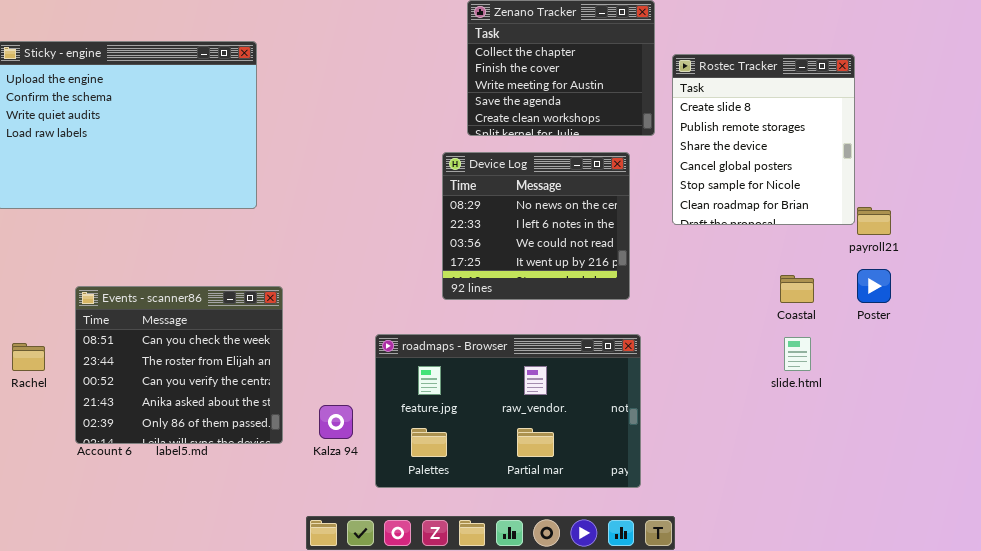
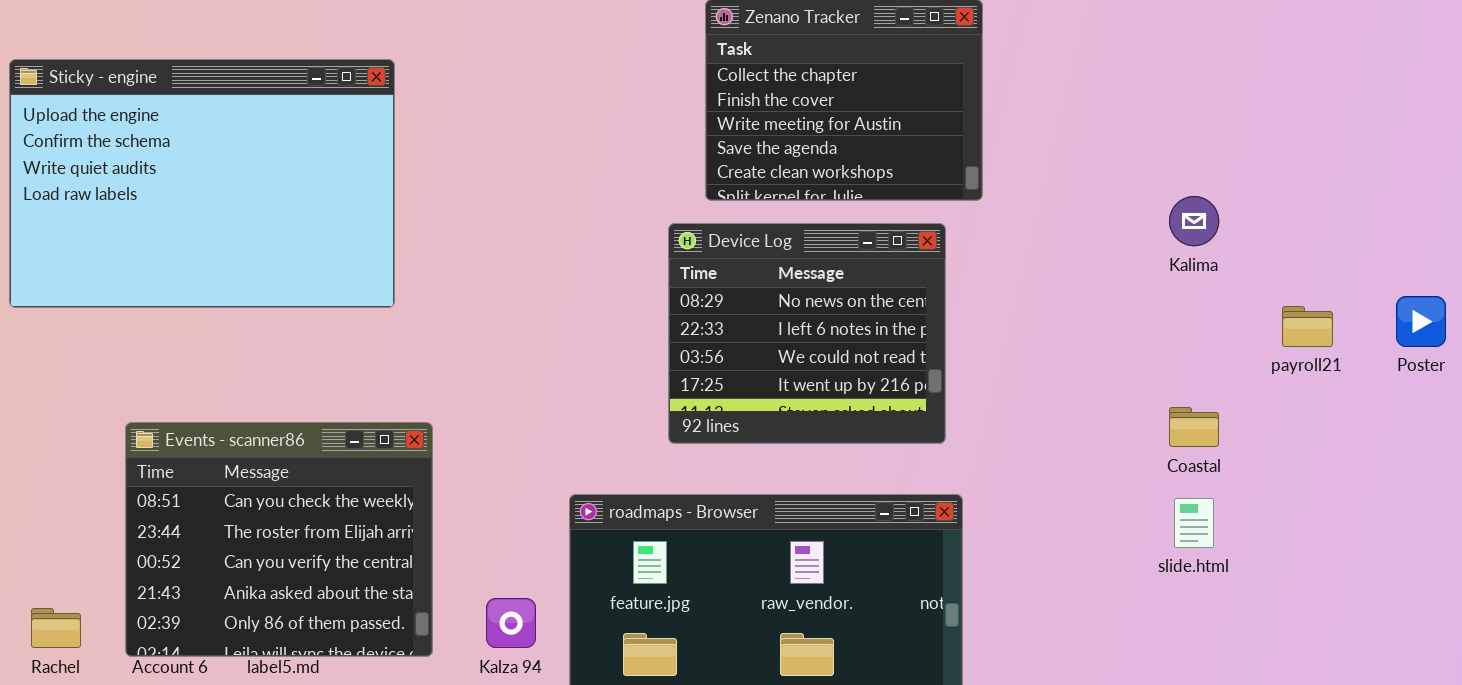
Rostec Tracker: [672,54,855,225] -> none, closed
Poster: [857,269,891,303] -> [1396,296,1446,347], moved
Rachel: [12,343,45,371] -> [31,608,81,648], moved

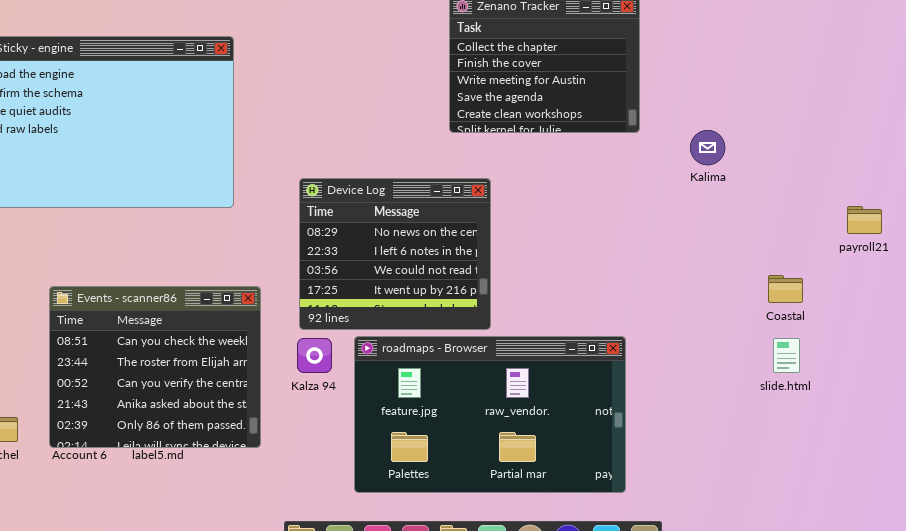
Kalima: [1169,196,1219,246] -> [690,130,725,165], moved
Device Log: [668,223,946,444] -> [299,178,491,330], moved
Kalza 94: [486,598,536,648] -> [297,338,332,373], moved

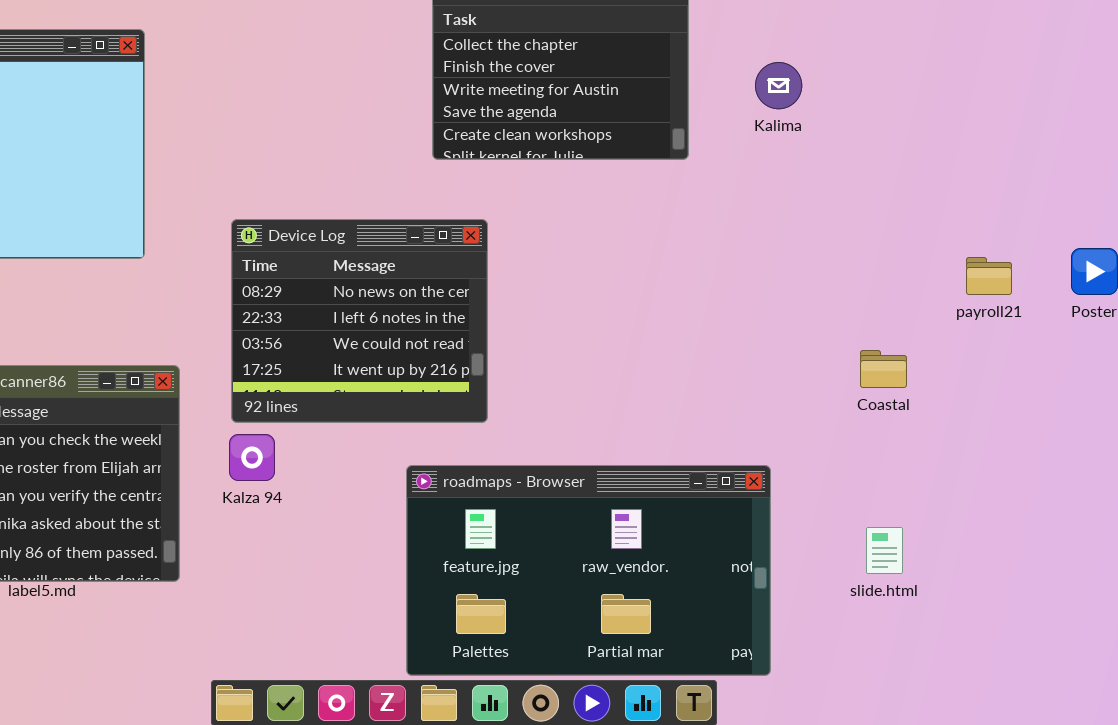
Kalima: [690,130,725,165] -> [755,62,802,109], moved
roadmaps - Browser: [354,336,626,493] -> [406,465,771,676], moved
slide.html: [773,338,800,373] -> [866,527,903,574], moved

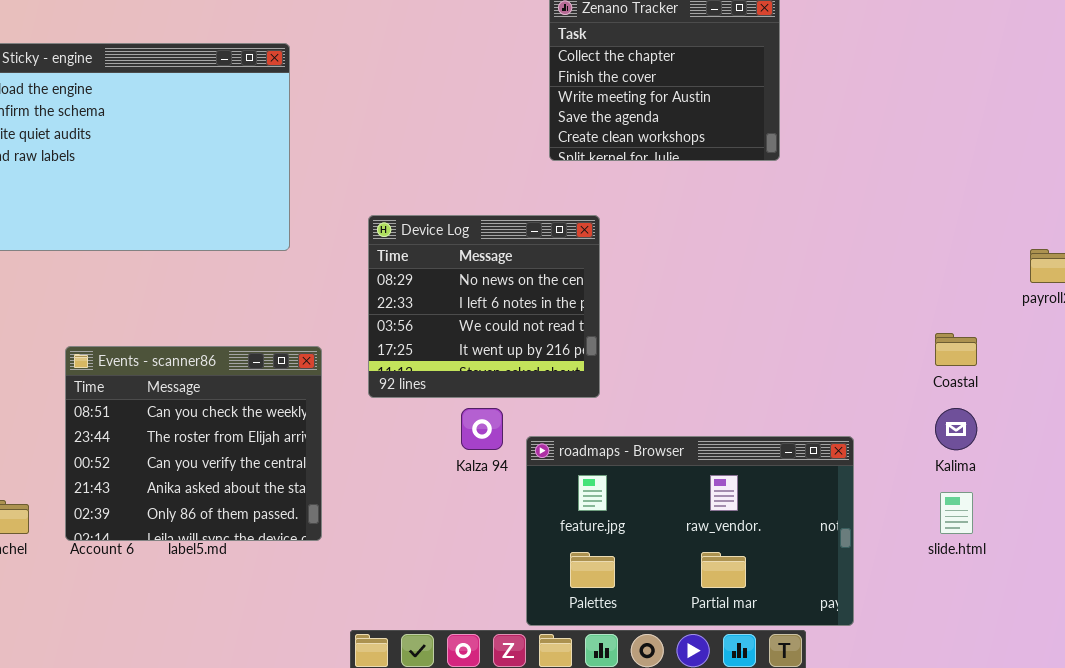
Kalima: [755,62,802,109] -> [935,408,977,450], moved
Kalza 94: [229,434,275,481] -> [461,408,503,450], moved

